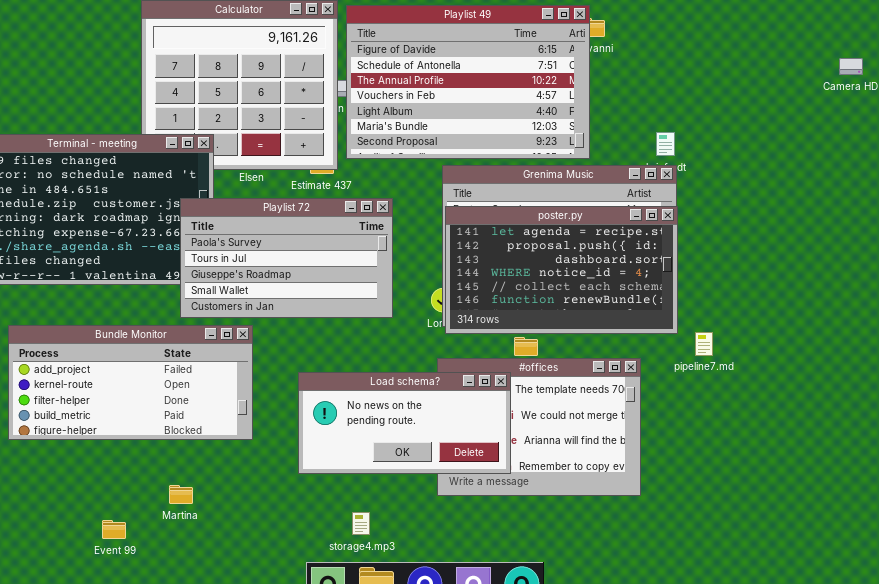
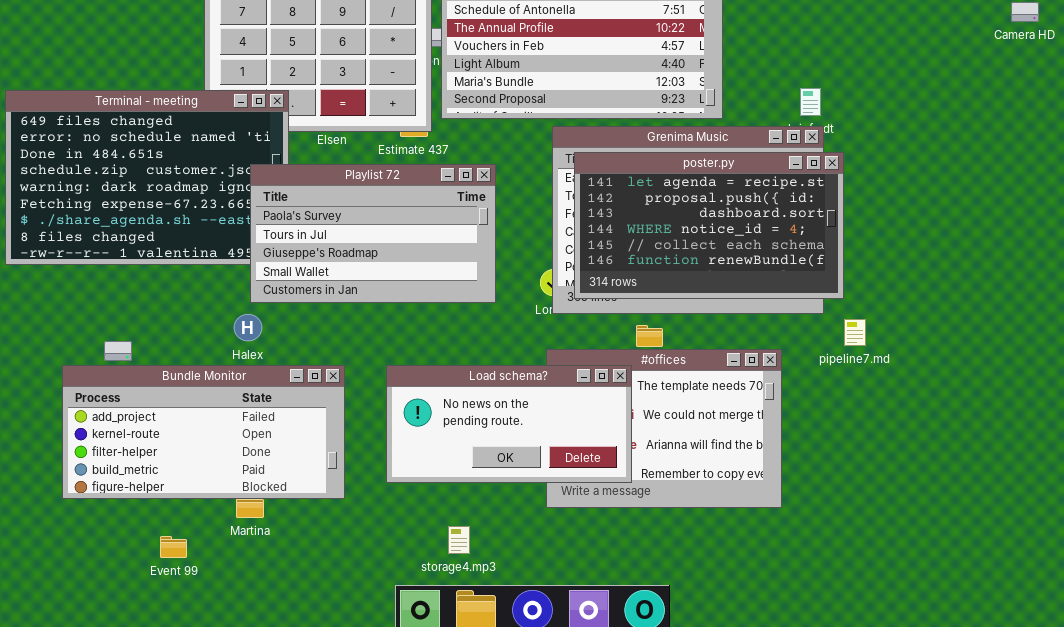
poster.py: [445,206,678,334] -> [574,152,844,299], moved
Bundle Monitor: [8,325,253,440] -> [62,365,345,499], moved

